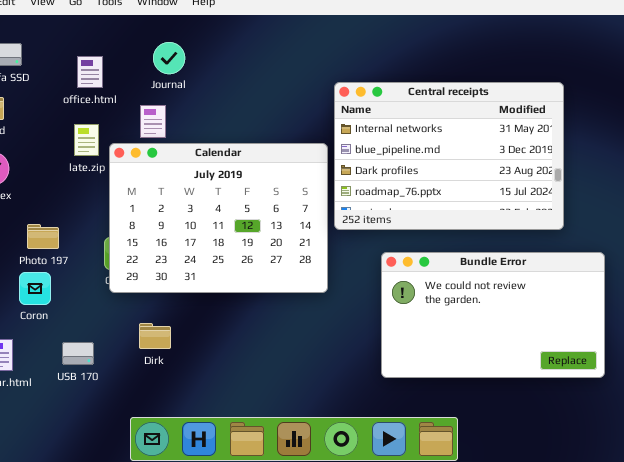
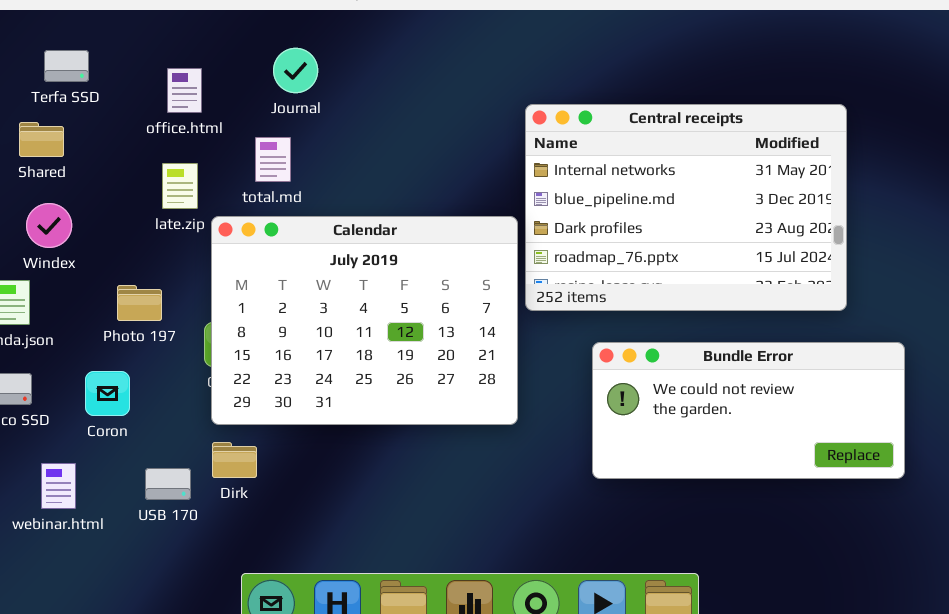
Calendar: [109,143,328,293] -> [211,216,518,425], moved
Photo 197: [27,224,59,249] -> [117,285,162,321], moved
Bundle Error: [381,252,605,378] -> [592,342,905,479], resized
Dirk: [139,323,171,349] -> [212,442,257,478], moved

